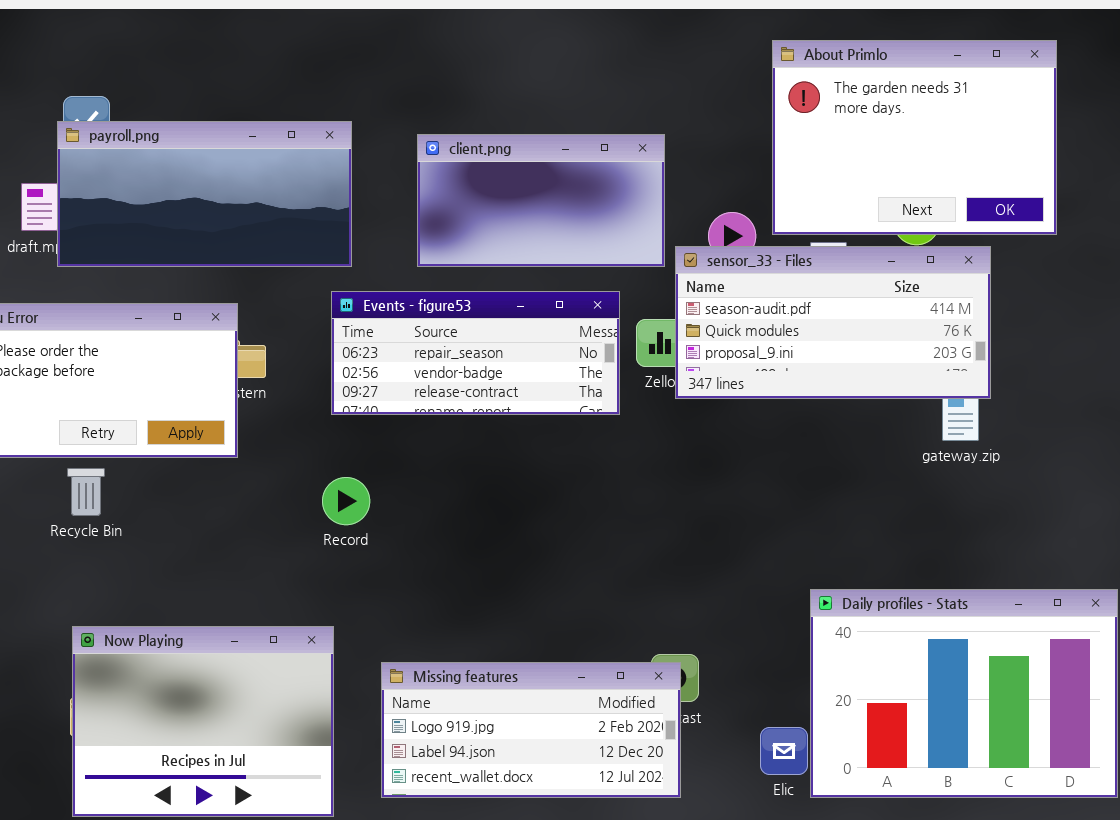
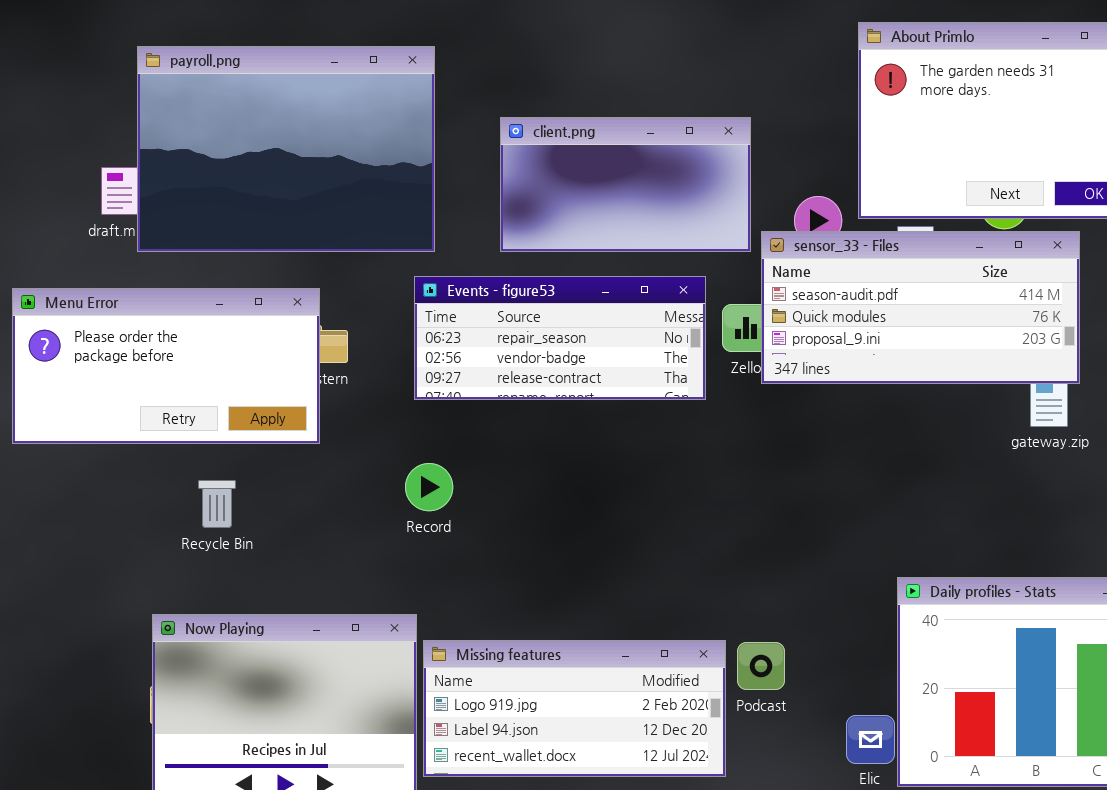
payroll.png: [57,121,352,267] -> [137,46,435,252], resized
Recycle Bin: [67,468,105,516] -> [198,480,236,528], moved
Missing features: [381,662,681,798] -> [423,640,726,777], moved

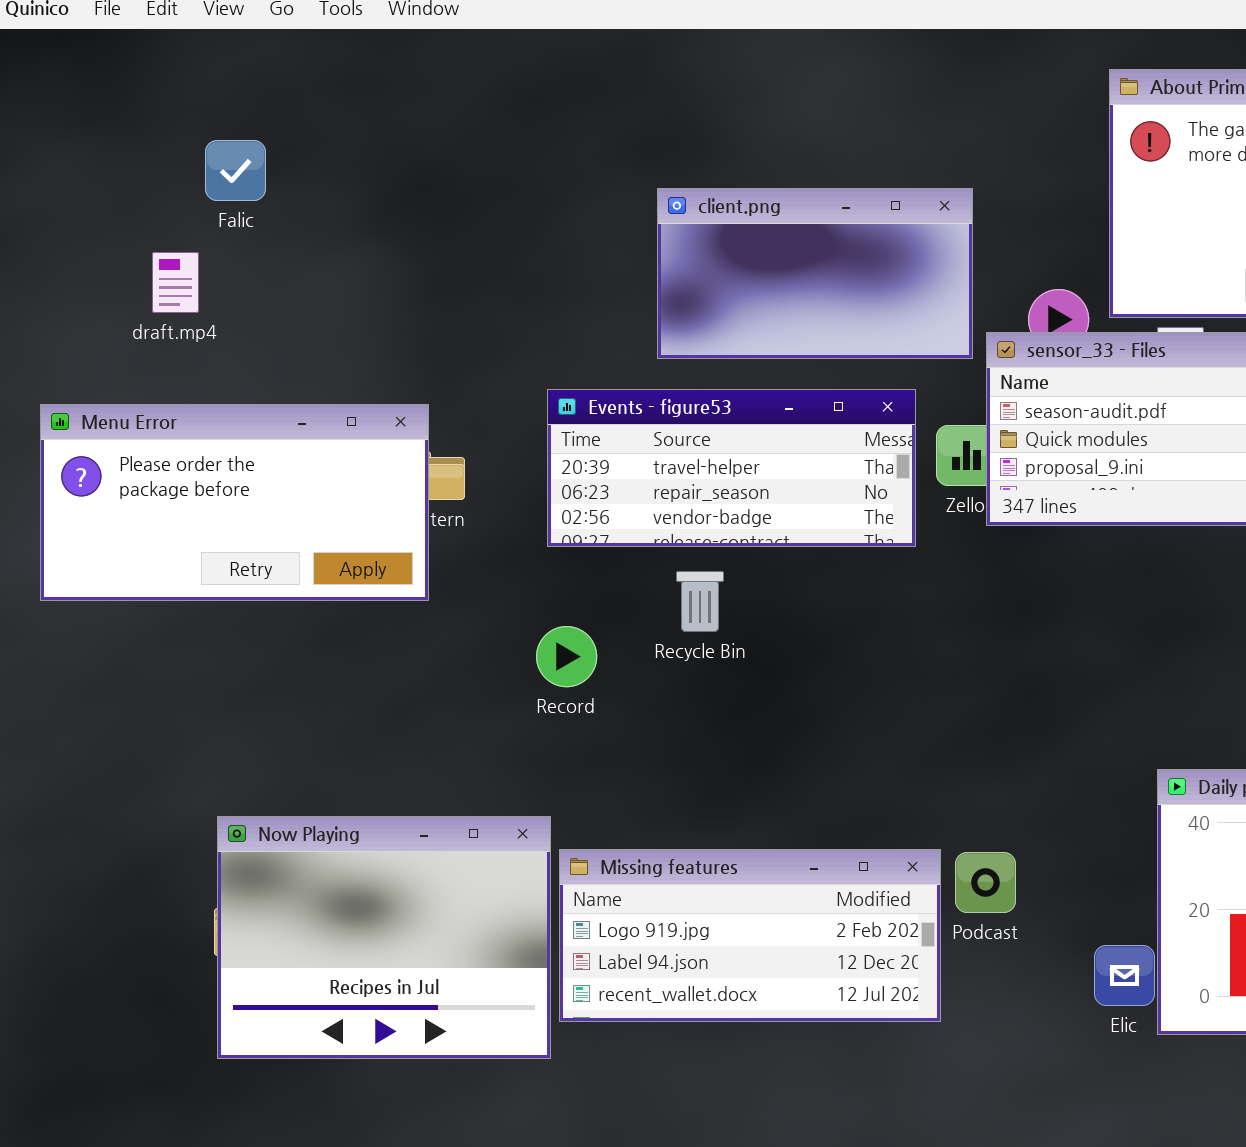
payroll.png: [137,46,435,252] -> none, closed
Events - figure53: [414,276,706,400] -> [547,389,916,547], scrolled up 1 row
Recycle Bin: [198,480,236,528] -> [676,571,724,632], moved

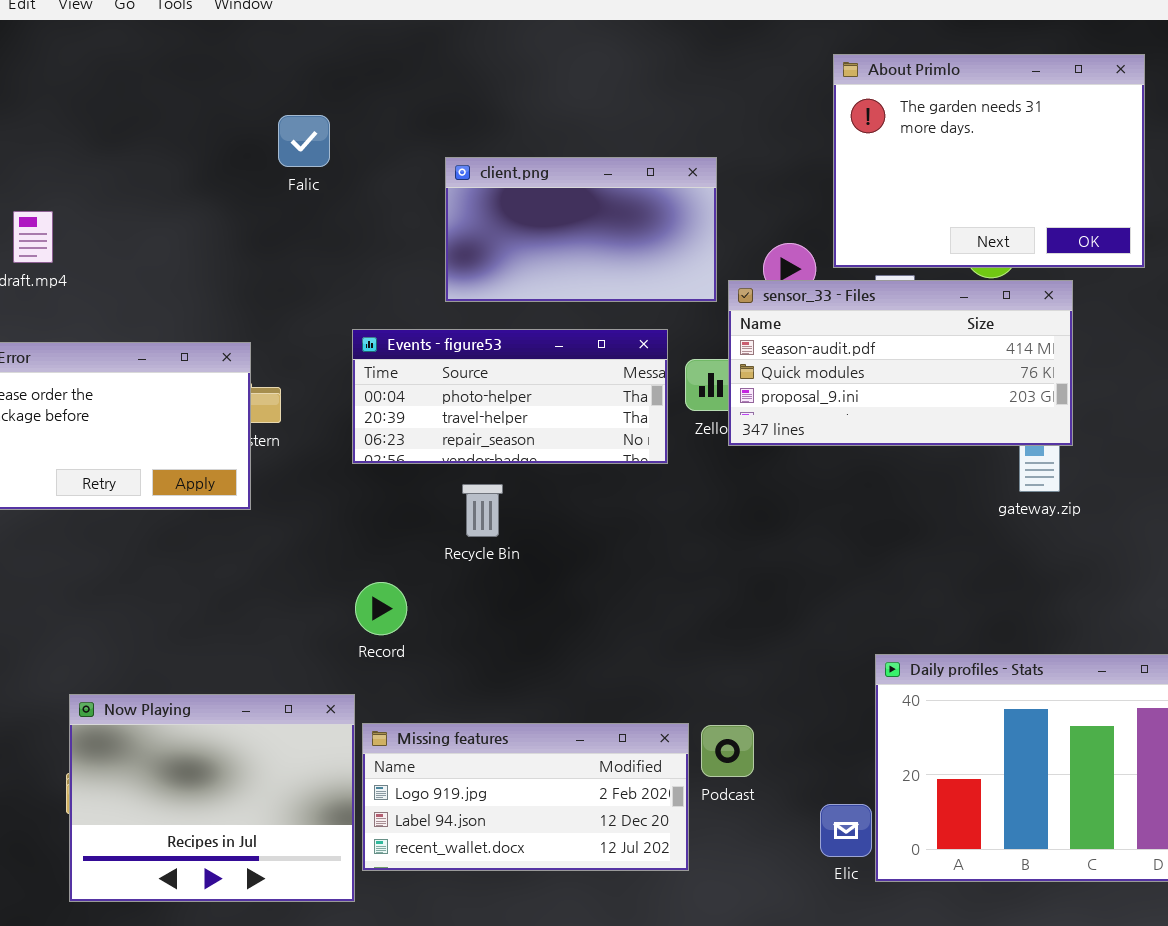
Falic: [205,140,266,201] -> [278,115,330,167], moved
Events - figure53: [547,389,916,547] -> [352,329,668,464], scrolled up 1 row
Record: [536,626,597,687] -> [355,582,407,635], moved

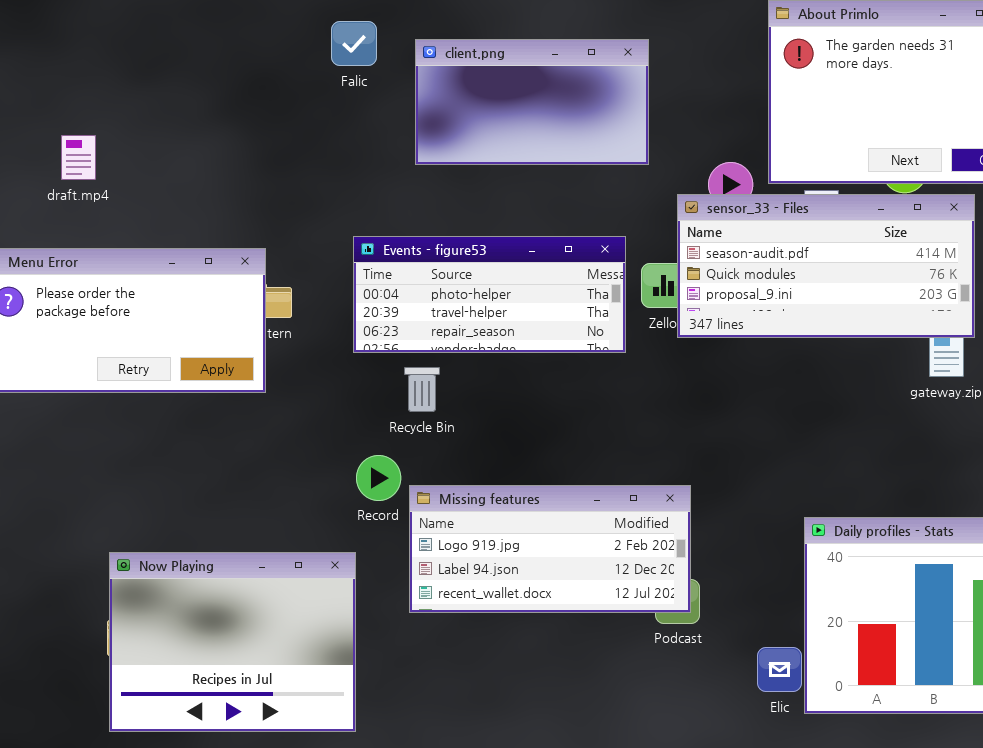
Falic: [278,115,330,167] -> [331,21,377,66], moved
client.png: [445,157,717,302] -> [415,39,649,165], moved
Recycle Bin: [462,484,503,537] -> [404,367,440,412], moved
Missing features: [362,723,689,871] -> [409,485,691,613], moved

